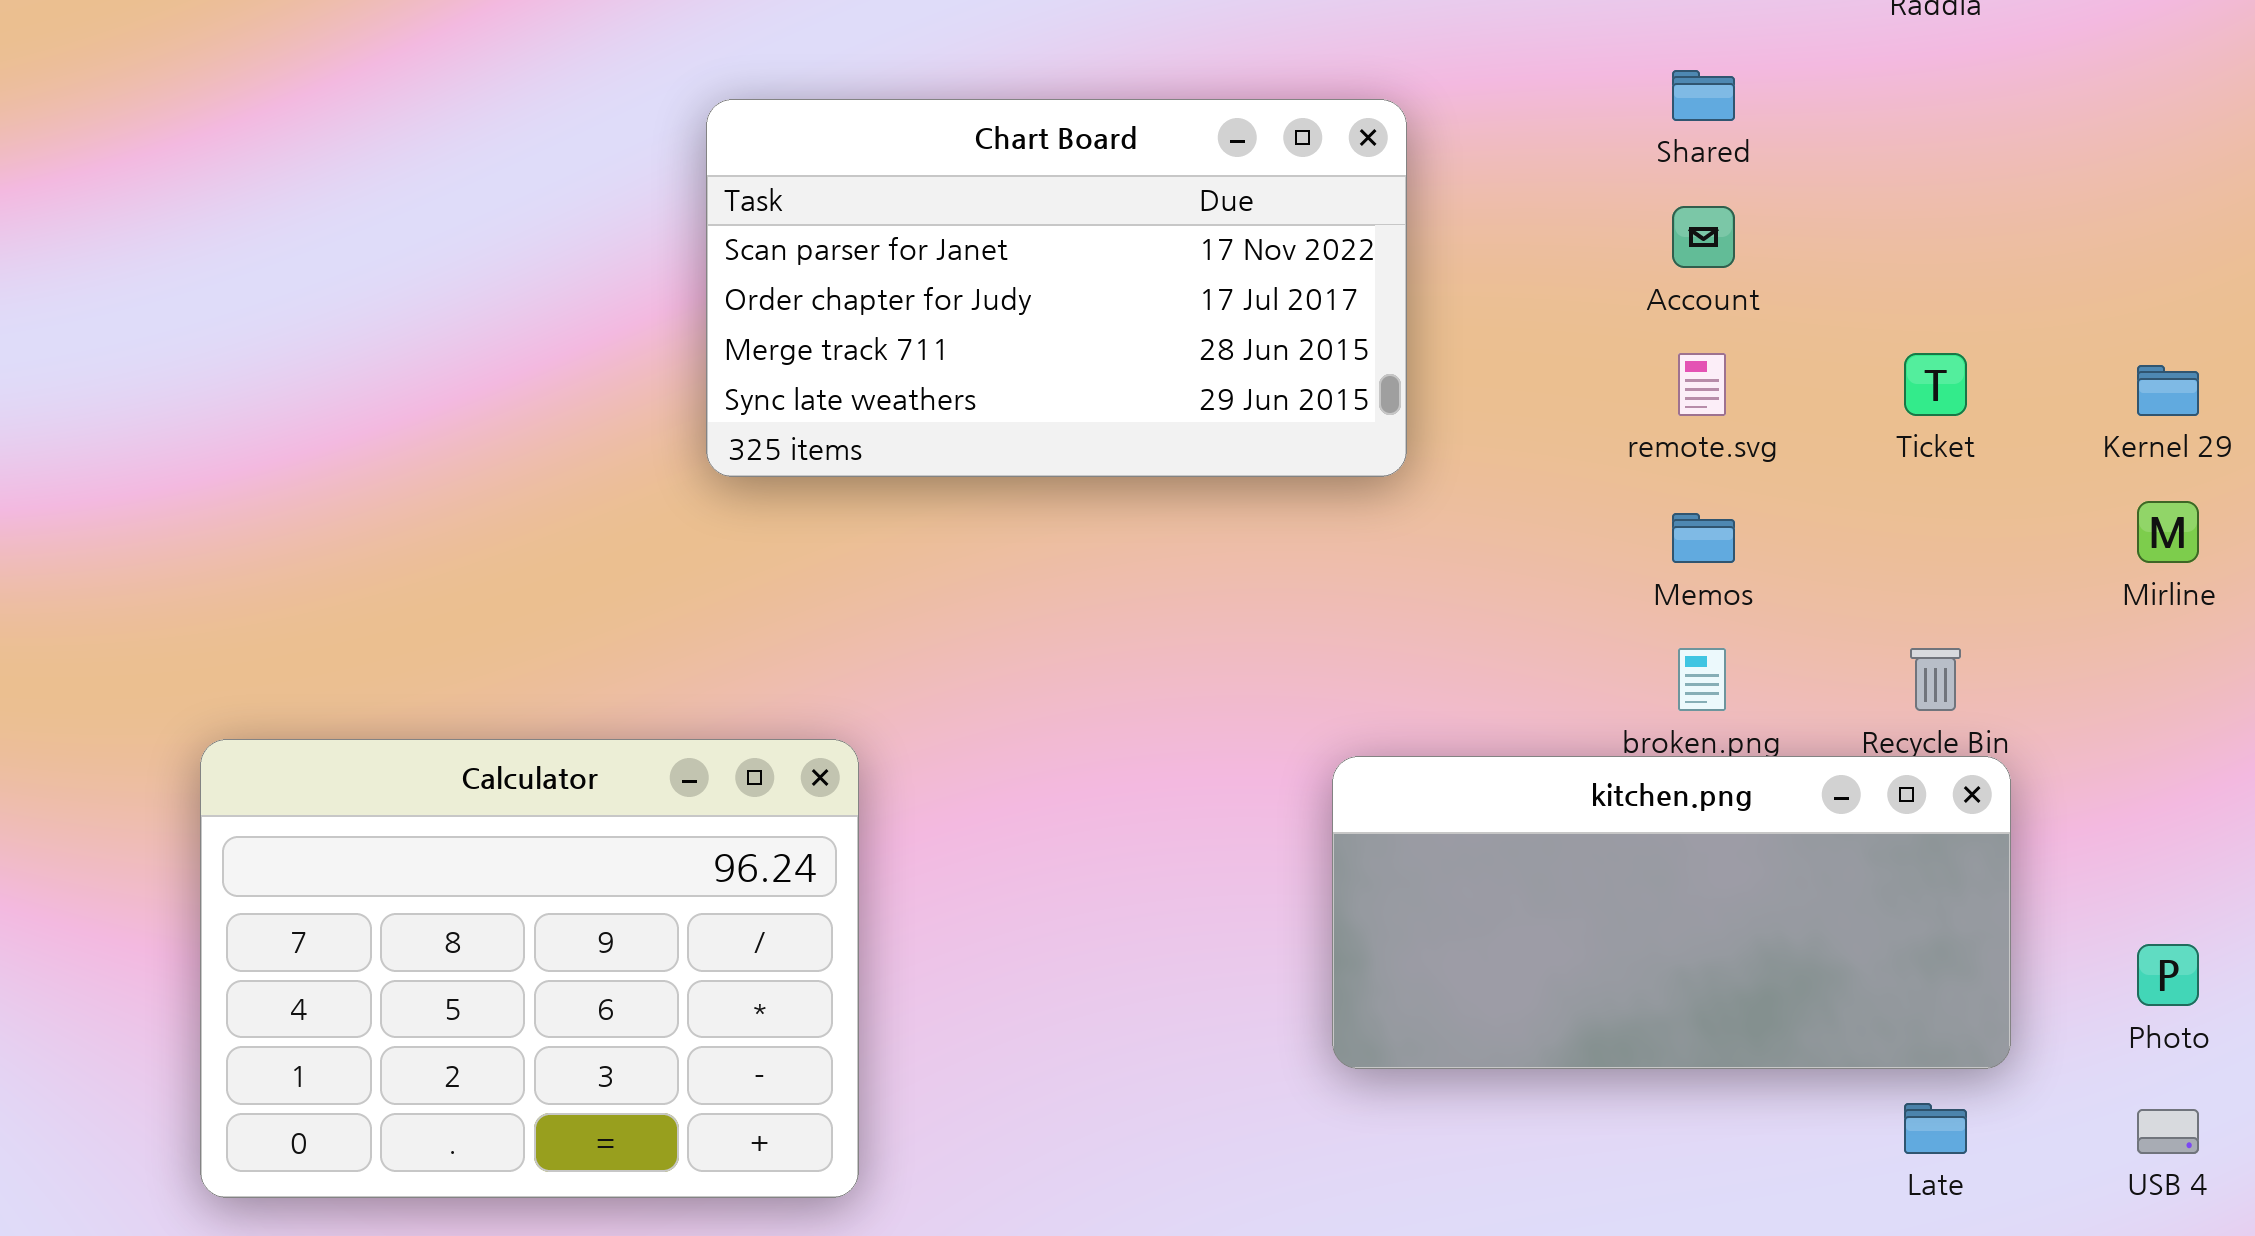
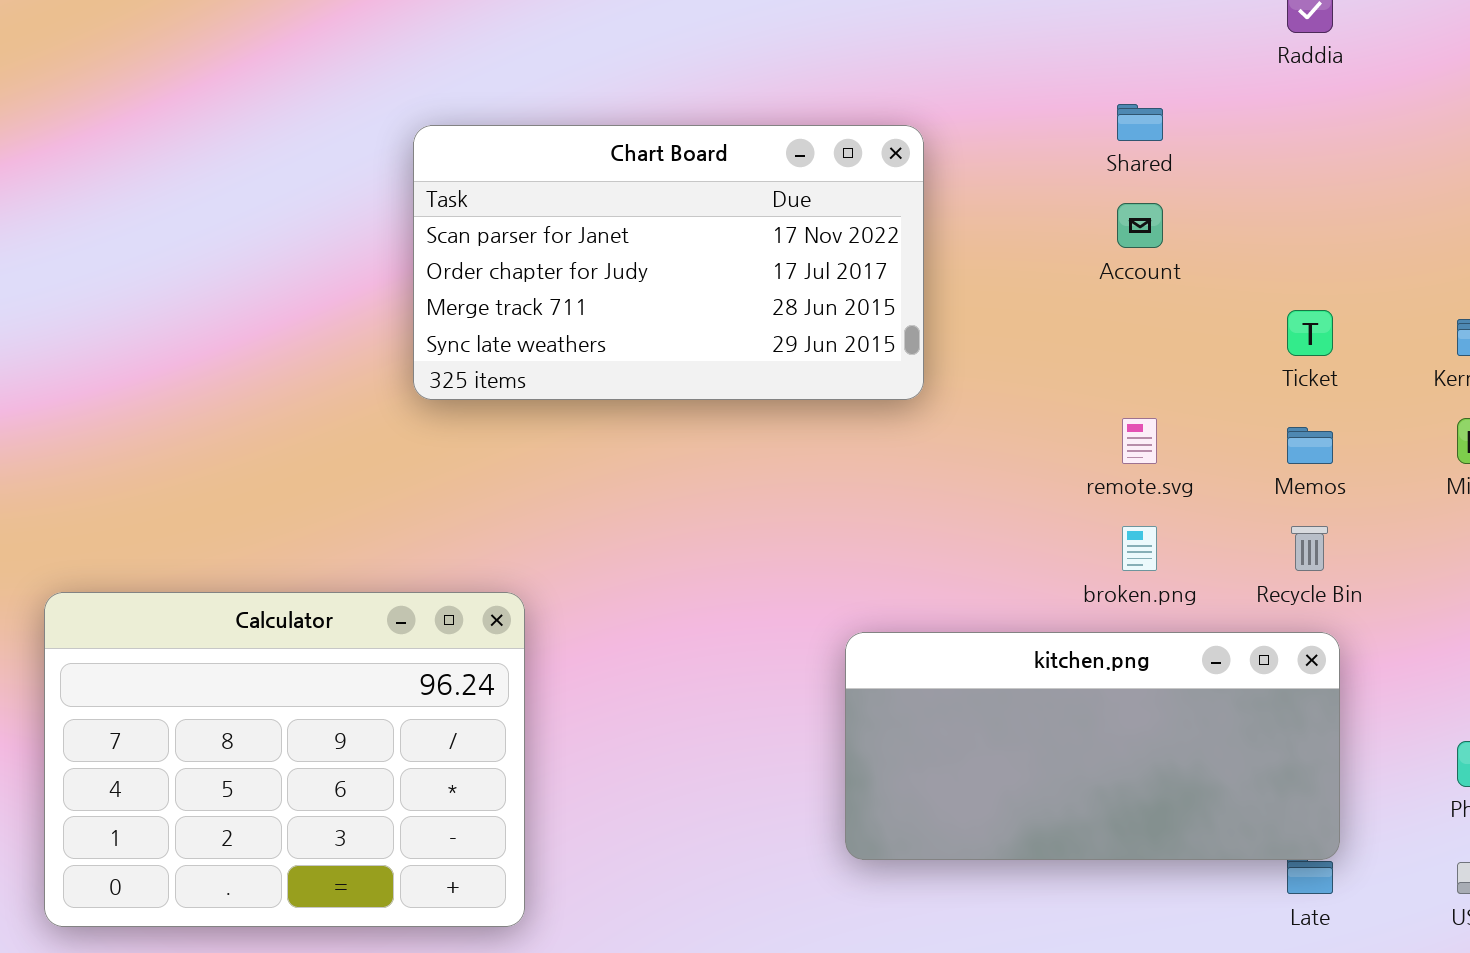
remote.svg: [1678,353,1726,416] -> [1122,418,1157,464], moved
Memos: [1672,513,1735,563] -> [1287,427,1333,464], moved
kitchen.png: [1332,756,2011,1069] -> [845,632,1340,860], moved

